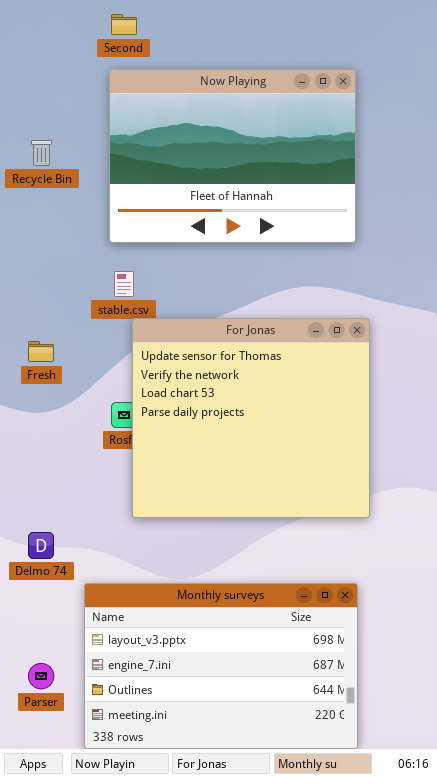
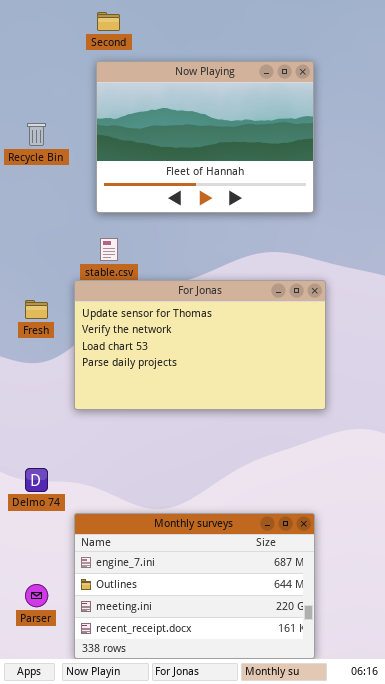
For Jonas: [132,318,370,518] -> [74,280,326,410], resized
Monthly surveys: [84,583,358,749] -> [74,513,315,659], scrolled down 1 row

